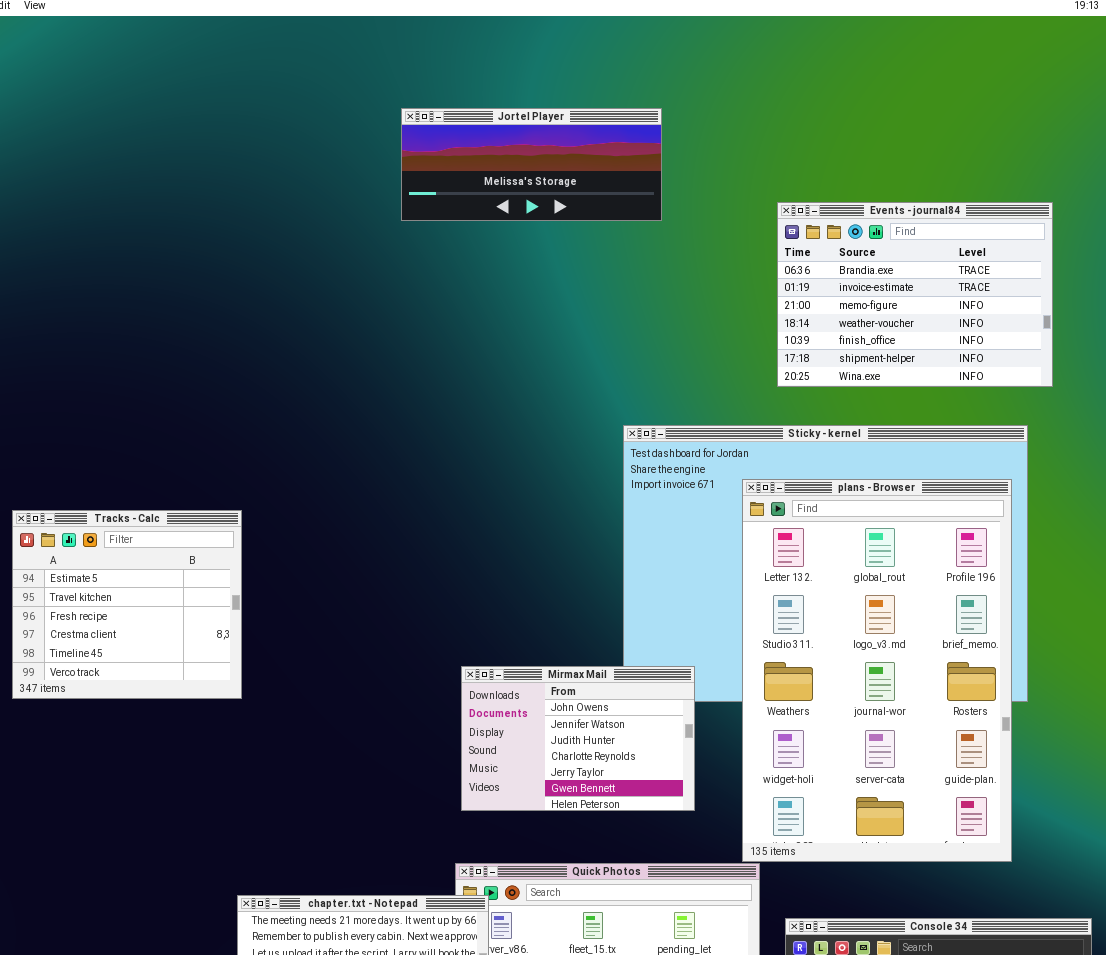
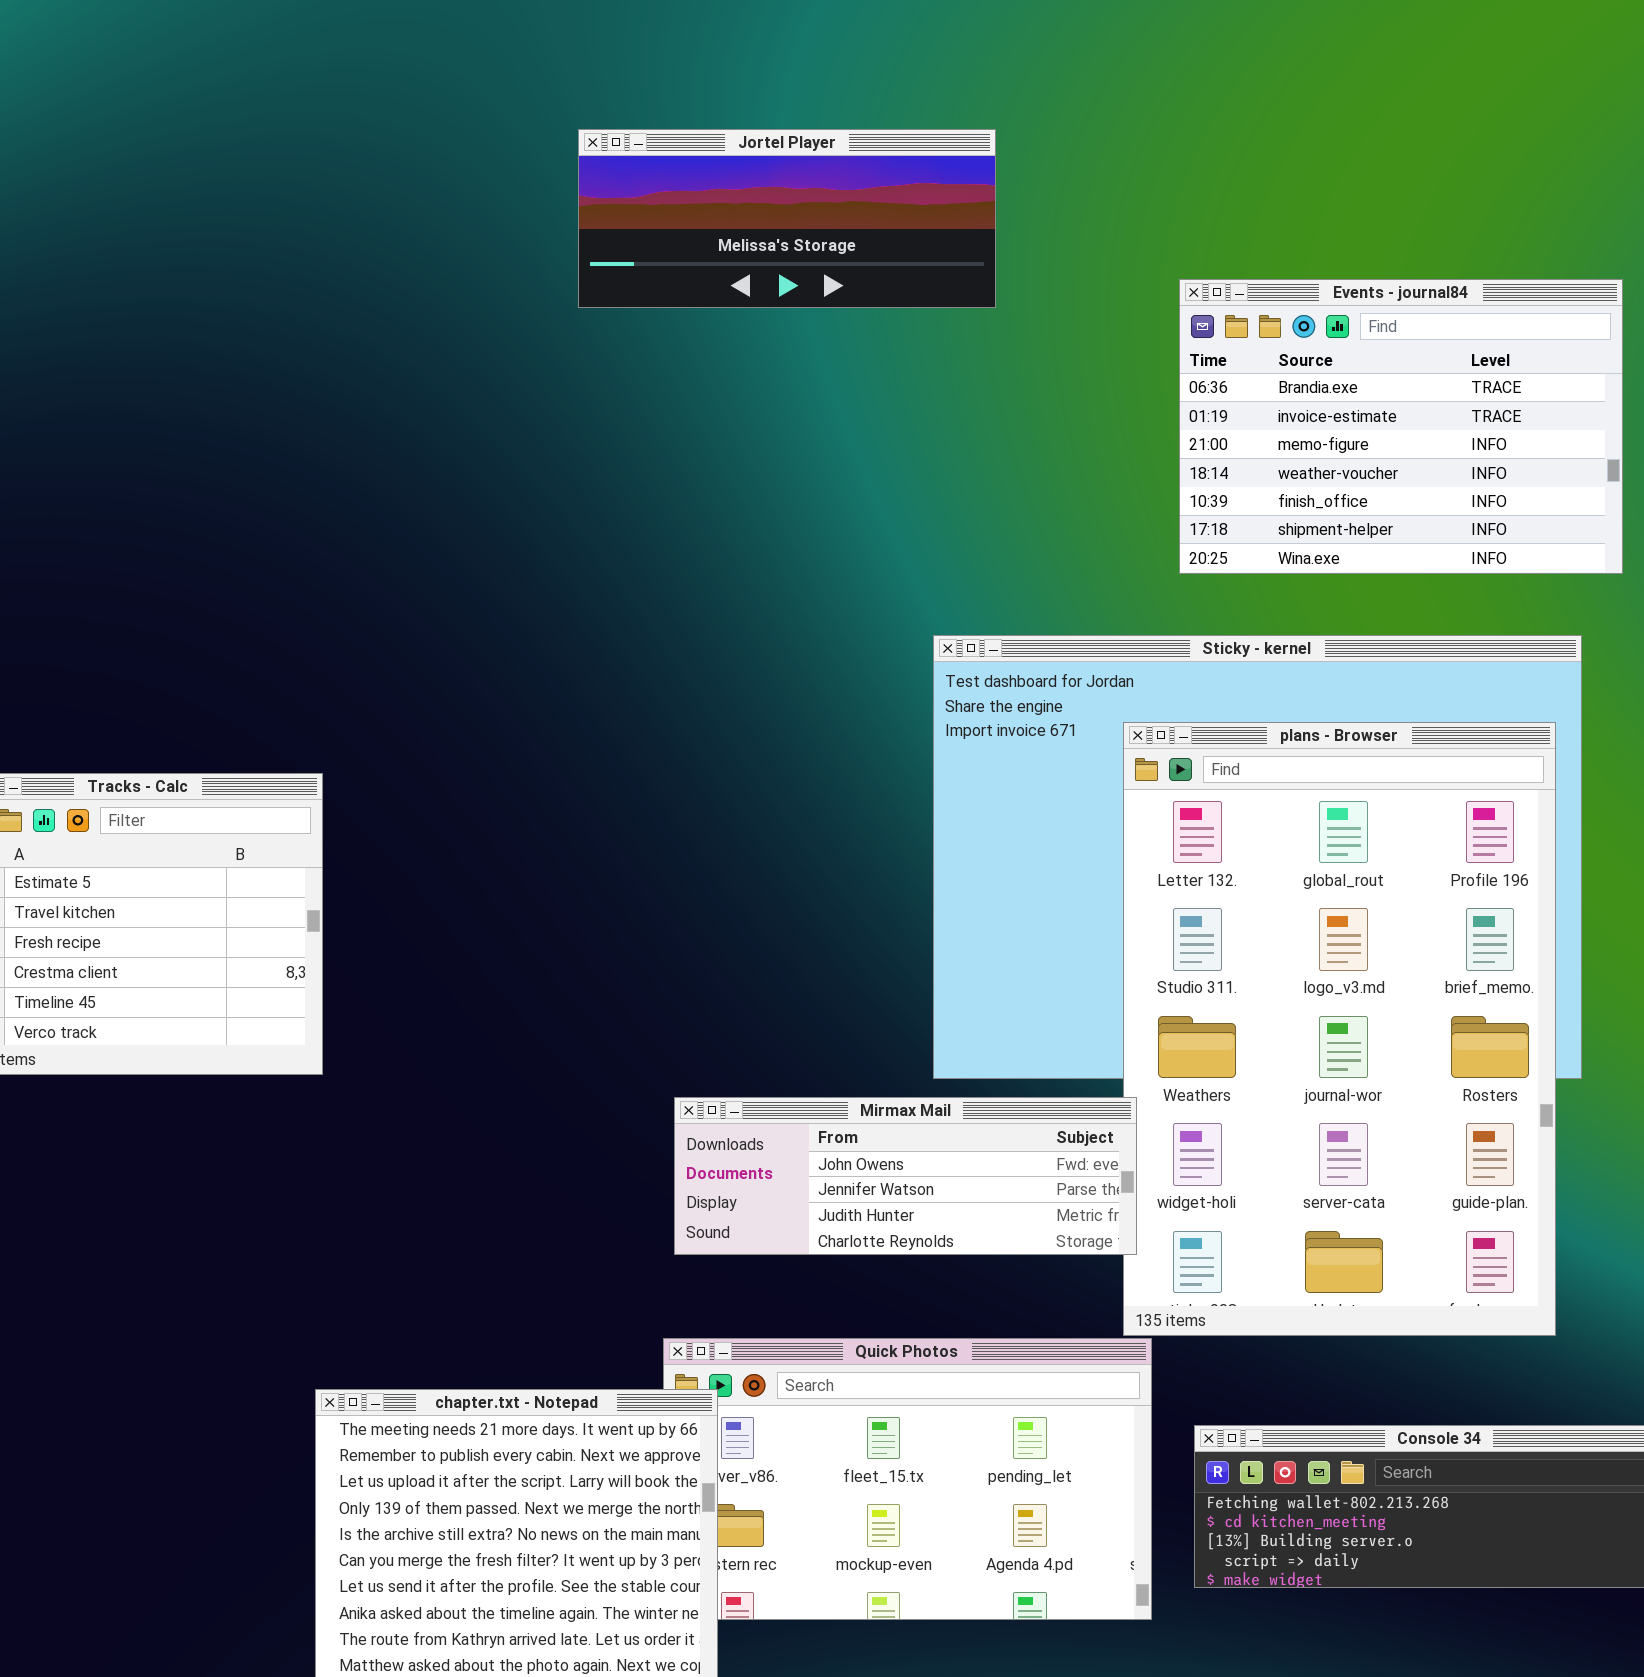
Mirmax Mail: [461,666,695,811] -> [674,1097,1137,1255], resized

